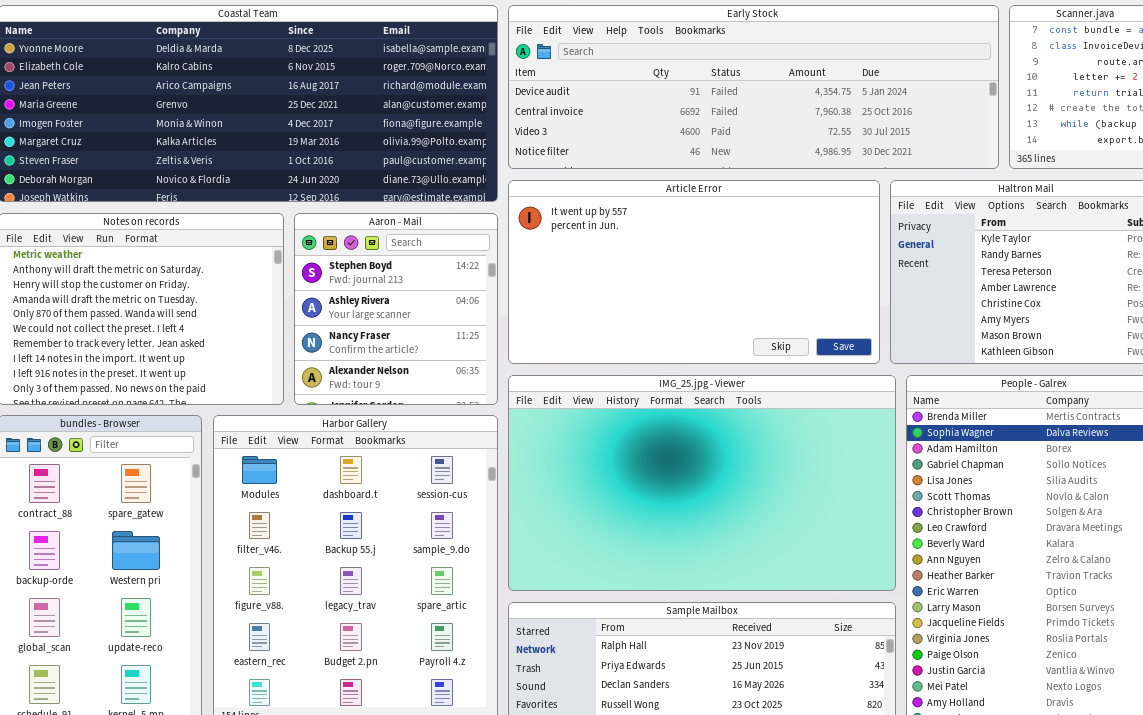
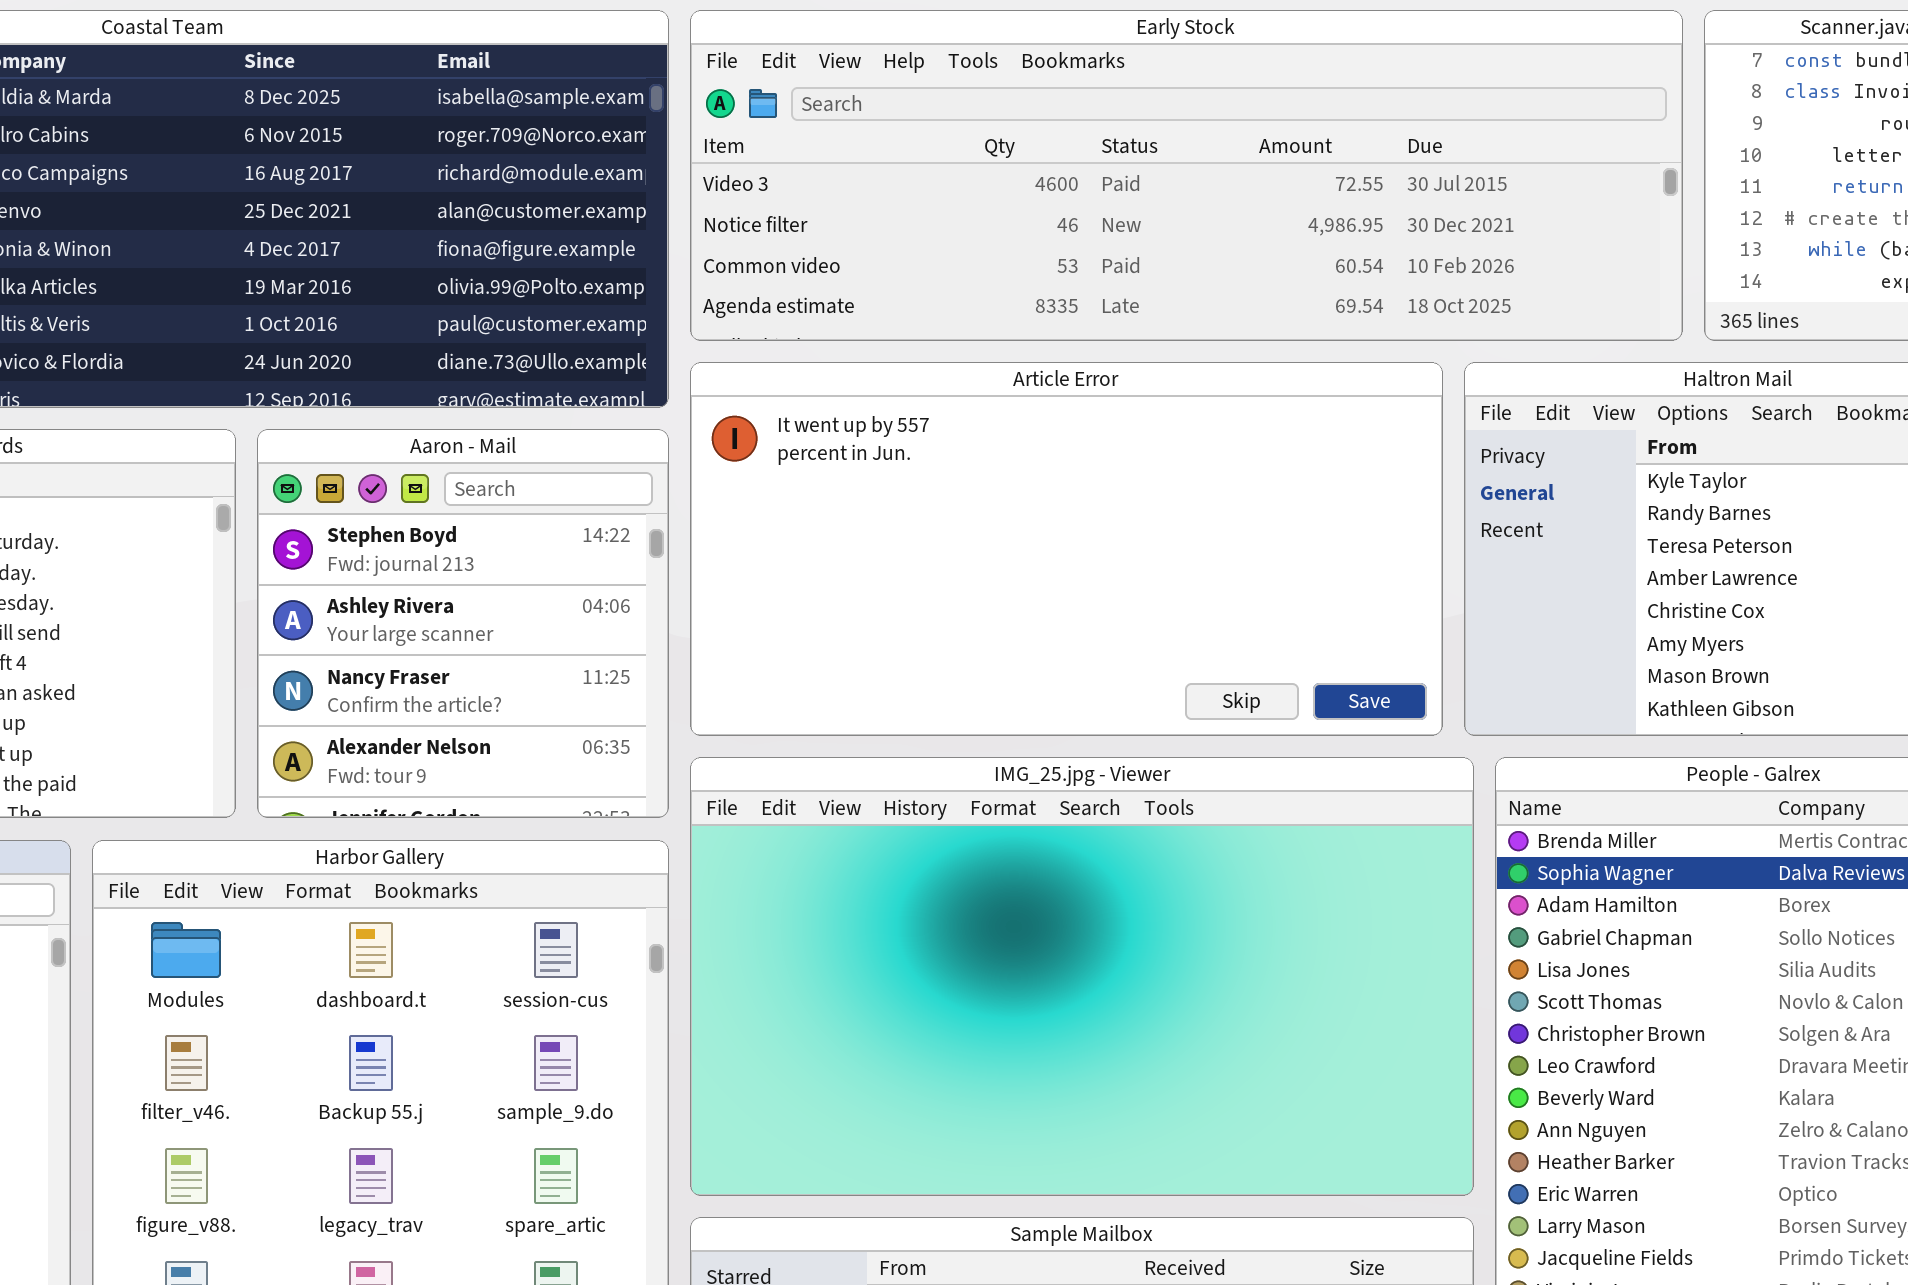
Early Stock: [508,5,999,169] -> [690,10,1683,341], scrolled down 2 rows

